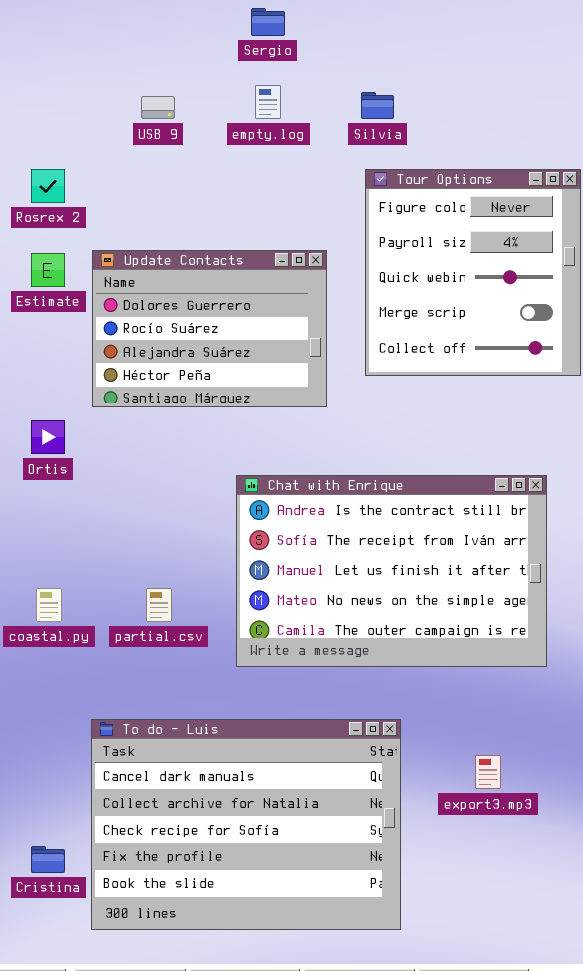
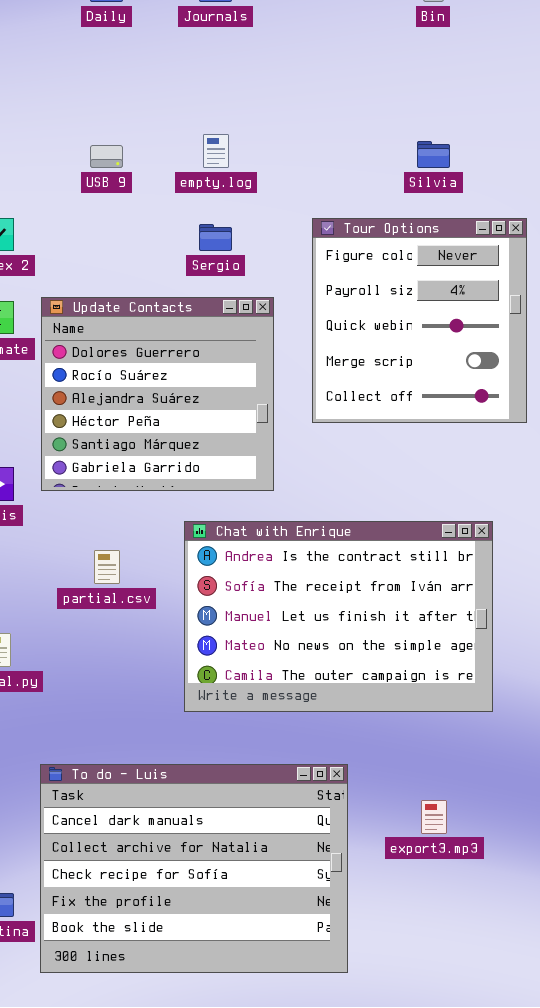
Sergio: [251,8,285,36] -> [199,224,232,251], moved
Silvia: [361,92,394,119] -> [417,141,450,168], moved
Update Contacts: [92,250,327,407] -> [41,297,274,491], resized
partial.csv: [146,588,172,622] -> [94,550,120,584], moved

